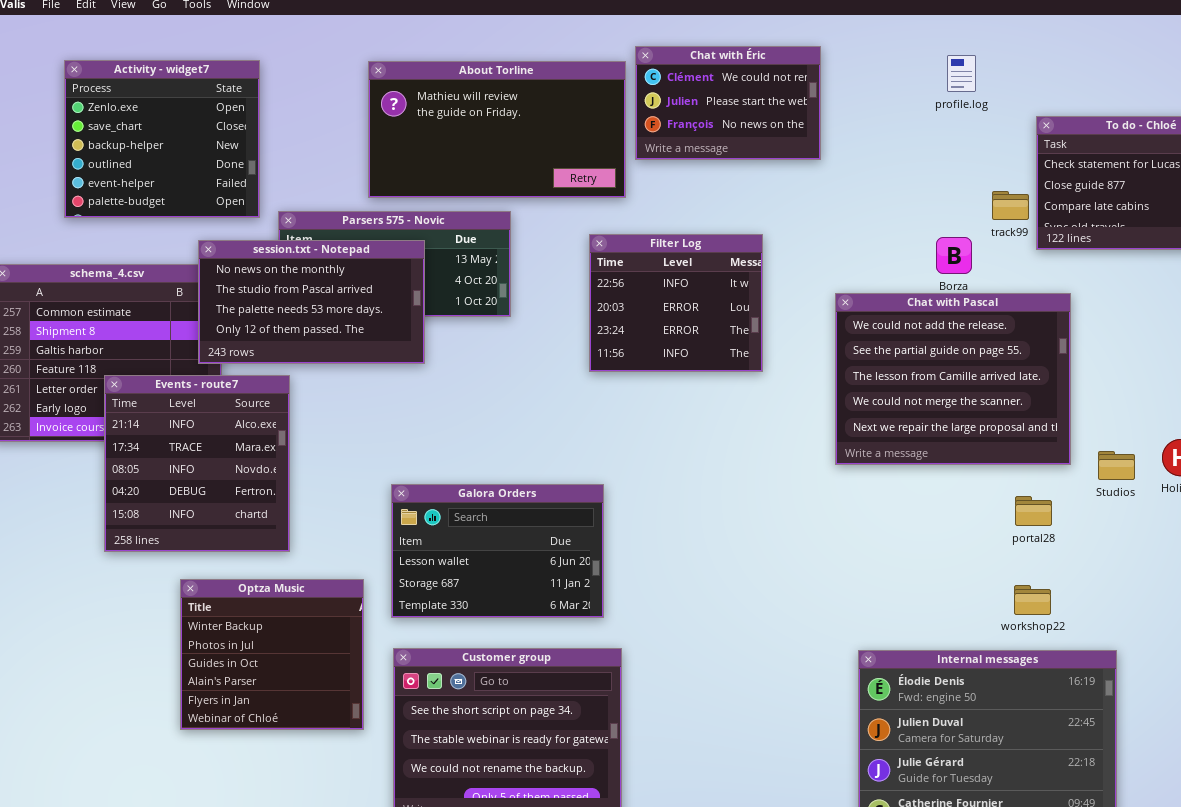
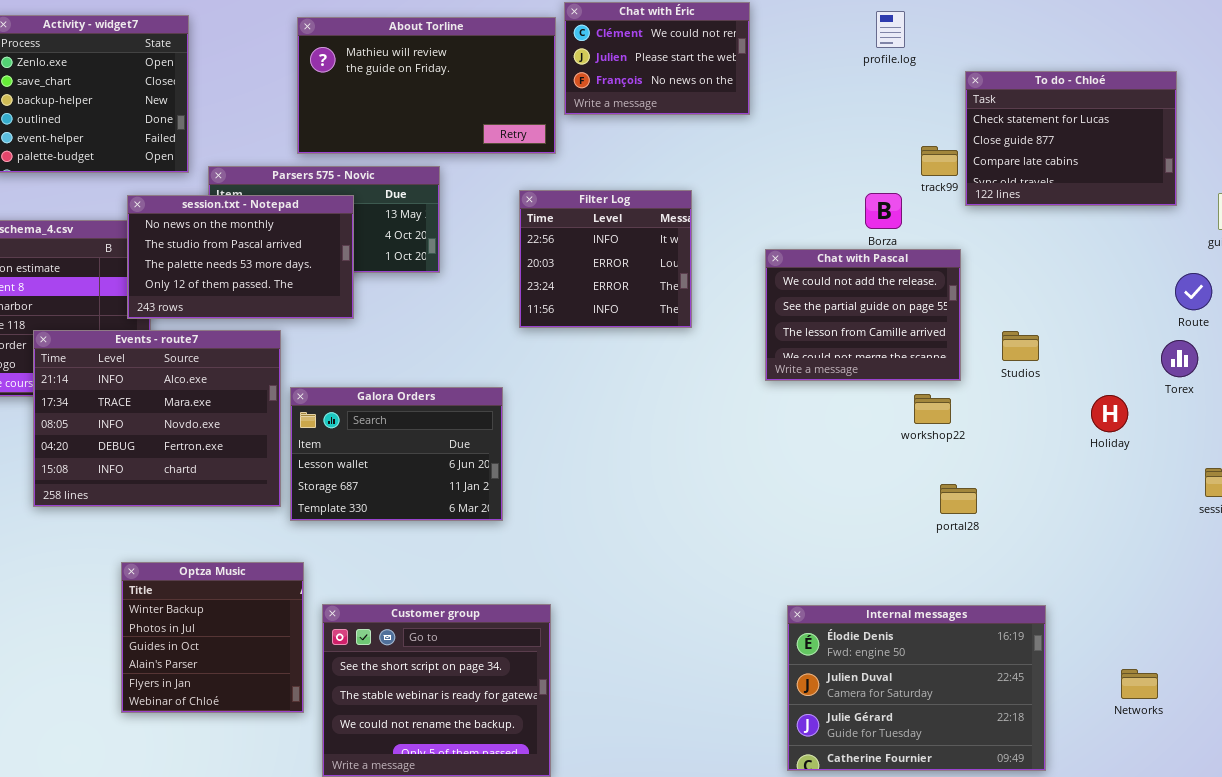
Chat with Pascal: [835,293,1071,465] -> [765,249,961,381], resized
Events - route7: [104,375,290,552] -> [33,330,281,507], resized
Studios: [1098,451,1135,480] -> [1002,331,1039,361], moved
Galora Orders: [391,484,604,618] -> [290,387,503,521], moved
portal28: [1015,496,1052,526] -> [940,484,977,514], moved
Optza Music: [180,579,364,730] -> [121,562,304,713], moved
workshop22: [1014,585,1051,615] -> [914,394,951,424], moved

